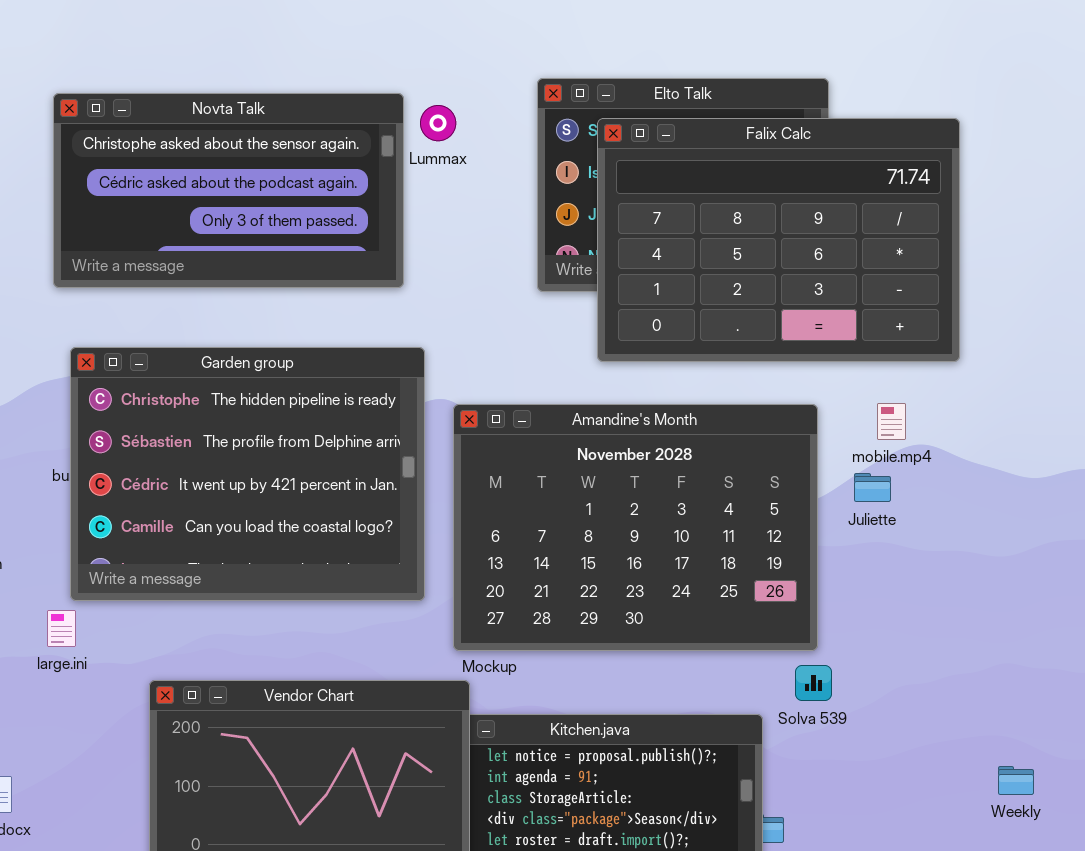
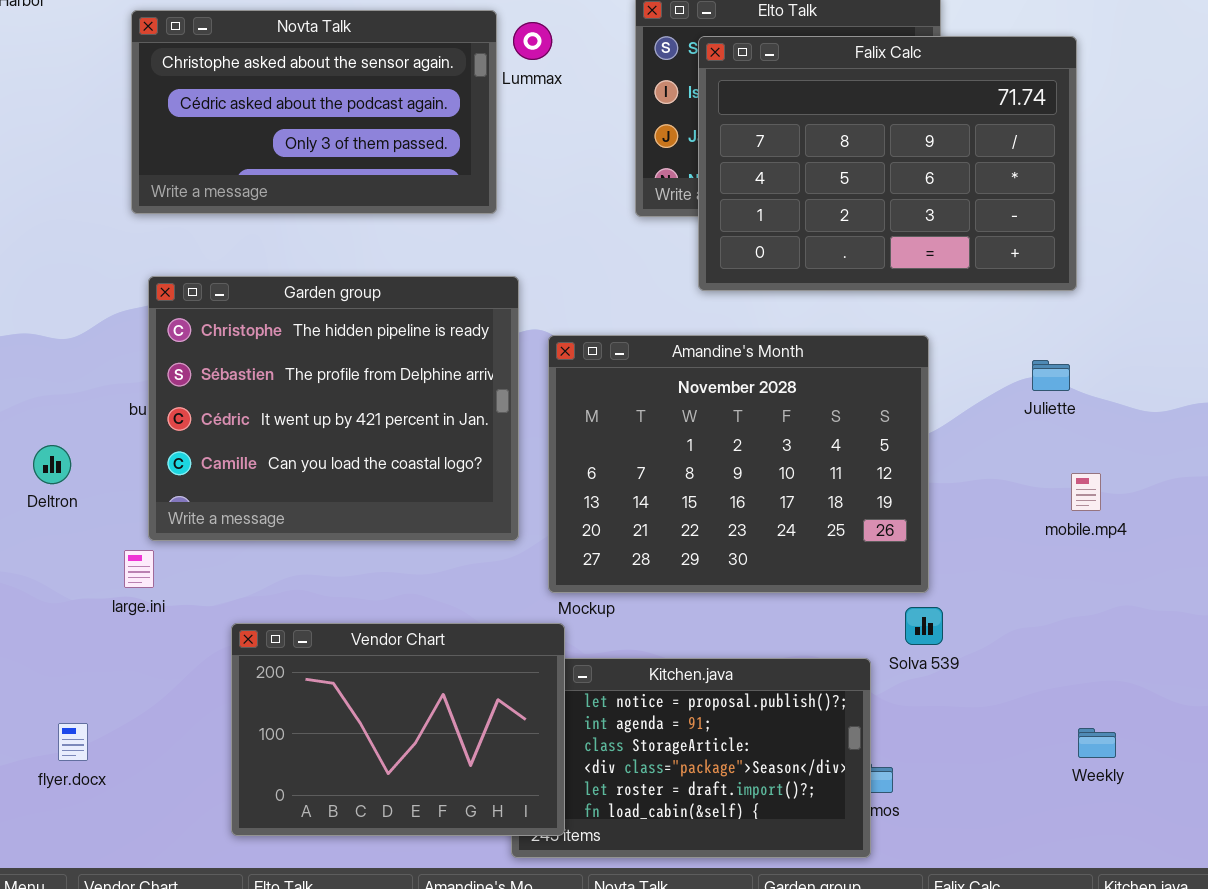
mobile.mp4: [877,403,906,440] -> [1071,473,1101,511], moved
Juliette: [854,473,891,502] -> [1032,360,1070,391], moved
Weekly: [998,766,1034,795] -> [1078,728,1116,758], moved

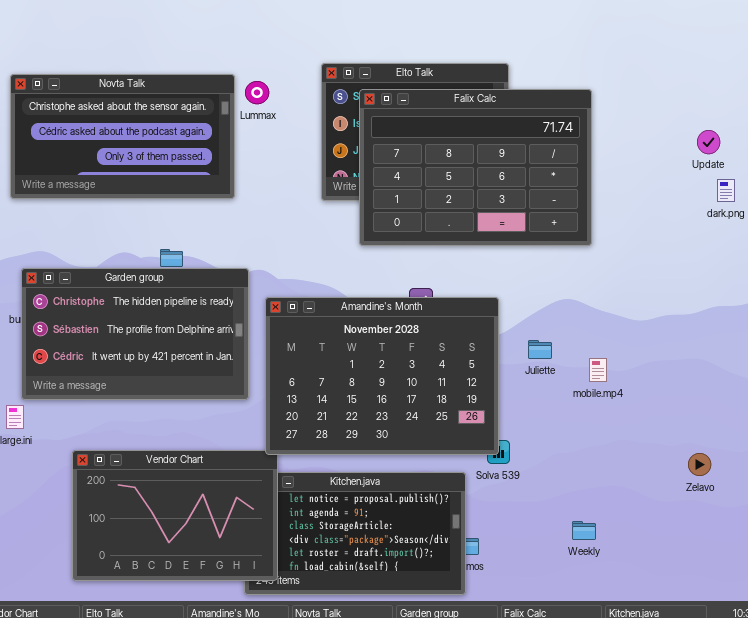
Garden group: [148,276,519,541] -> [21,268,249,400], resized
Amandine's Month: [548,335,929,593] -> [265,297,499,455], moved
Juliette: [1032,360,1070,391] -> [528,340,552,359], moved
Weekly: [1078,728,1116,758] -> [572,521,596,540], moved

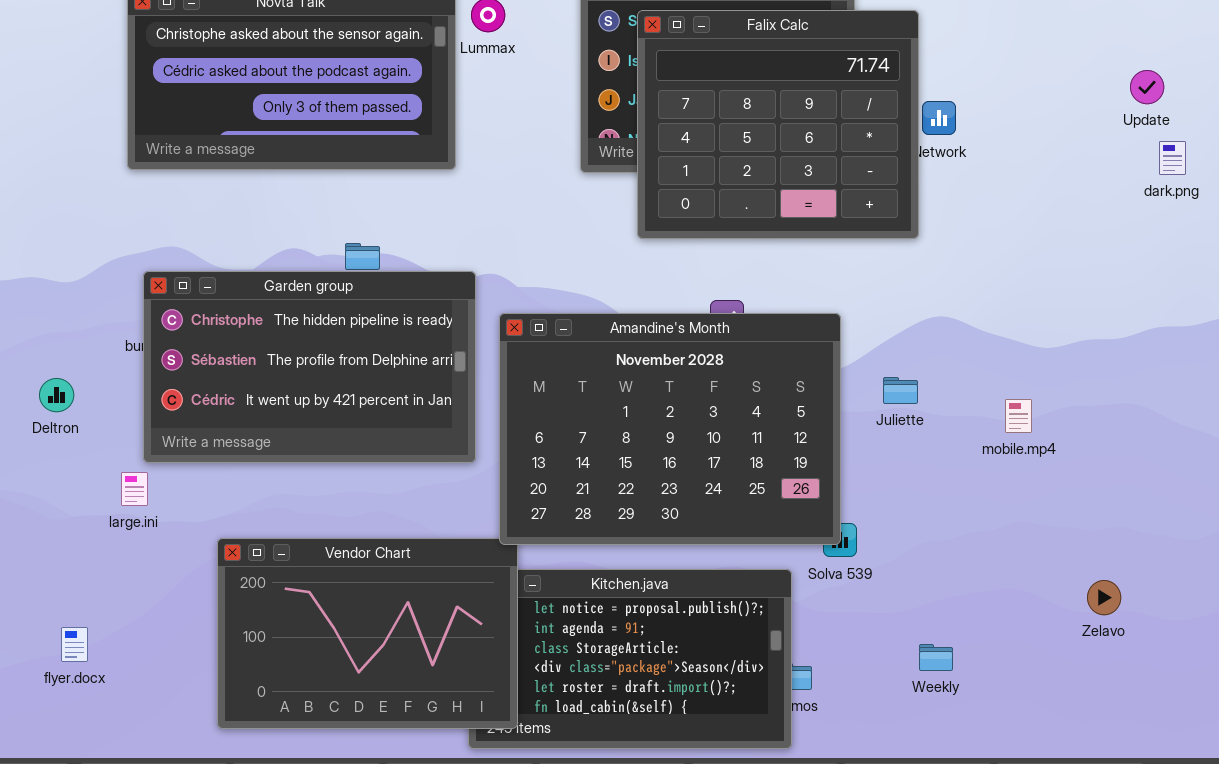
Falix Calc: [359,89,592,246] -> [637,10,919,239], resized
mobile.mp4: [589,358,607,382] -> [1005,399,1032,433], moved
Zelavo: [688,453,711,476] -> [1087,580,1121,615], moved
Weekly: [572,521,596,540] -> [919,644,953,671], moved

